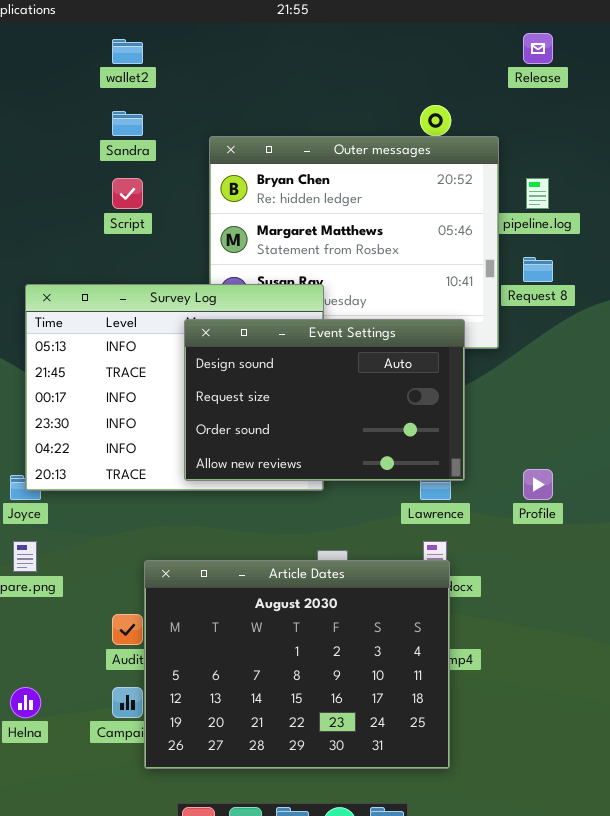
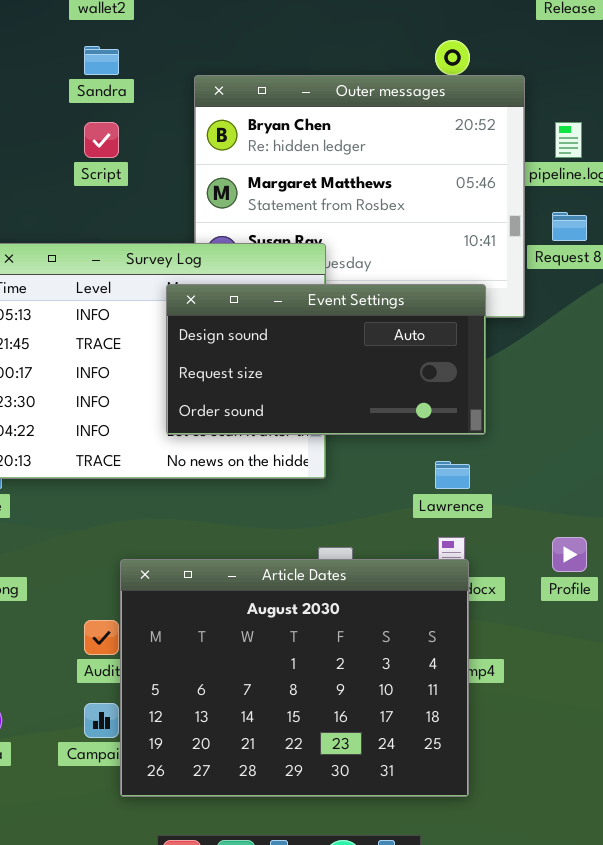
Event Settings: [184,319,465,481] -> [166,284,486,435], resized
Profile: [523,469,553,500] -> [552,537,587,572], moved

